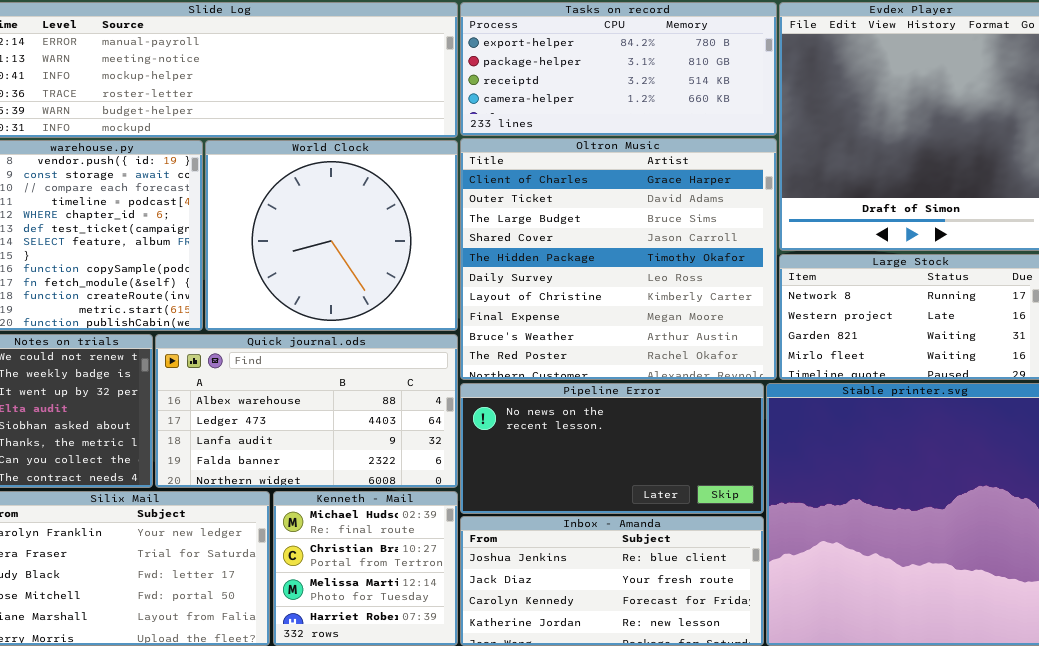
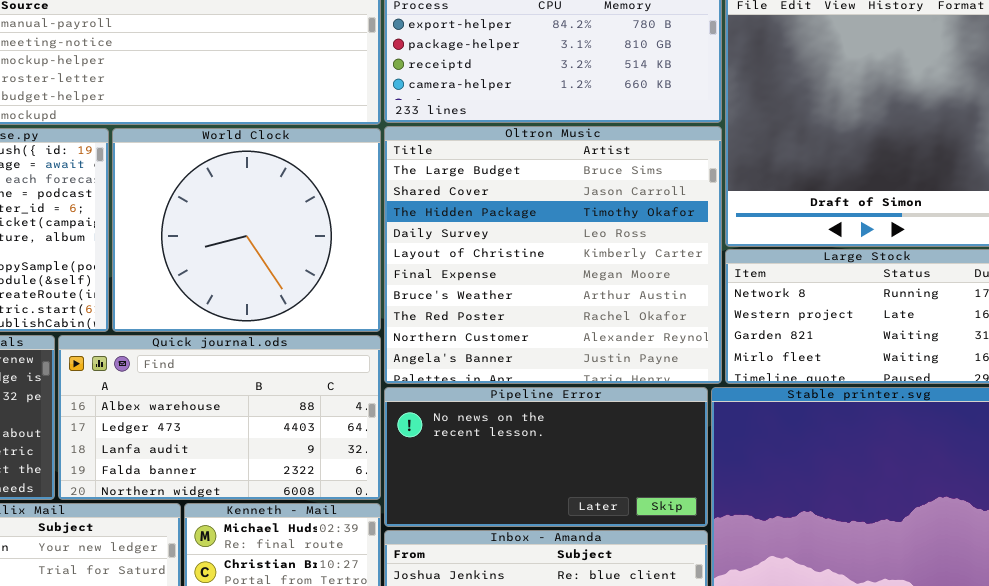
Oltron Music: [460,138,777,380] -> [384,126,722,384], scrolled down 2 rows

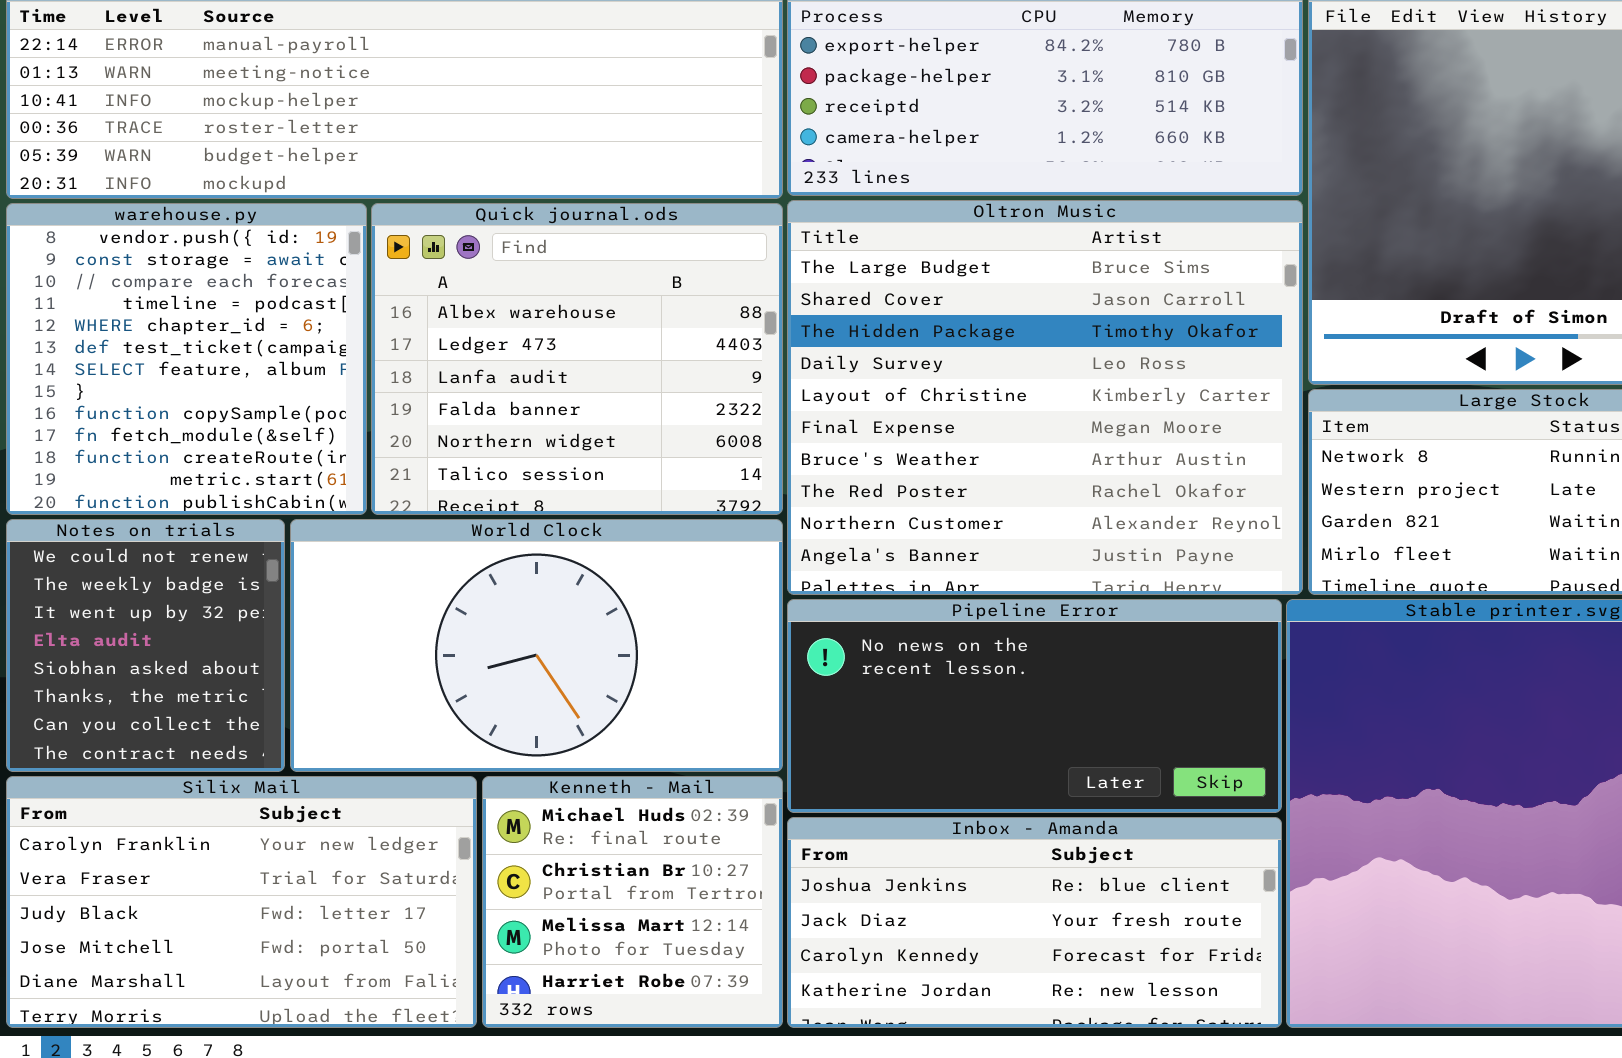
World Clock: [112,128,381,332] -> [290,519,783,772], moved, resized
Quick journal.ods: [58,335,381,500] -> [371,203,783,515], moved, resized

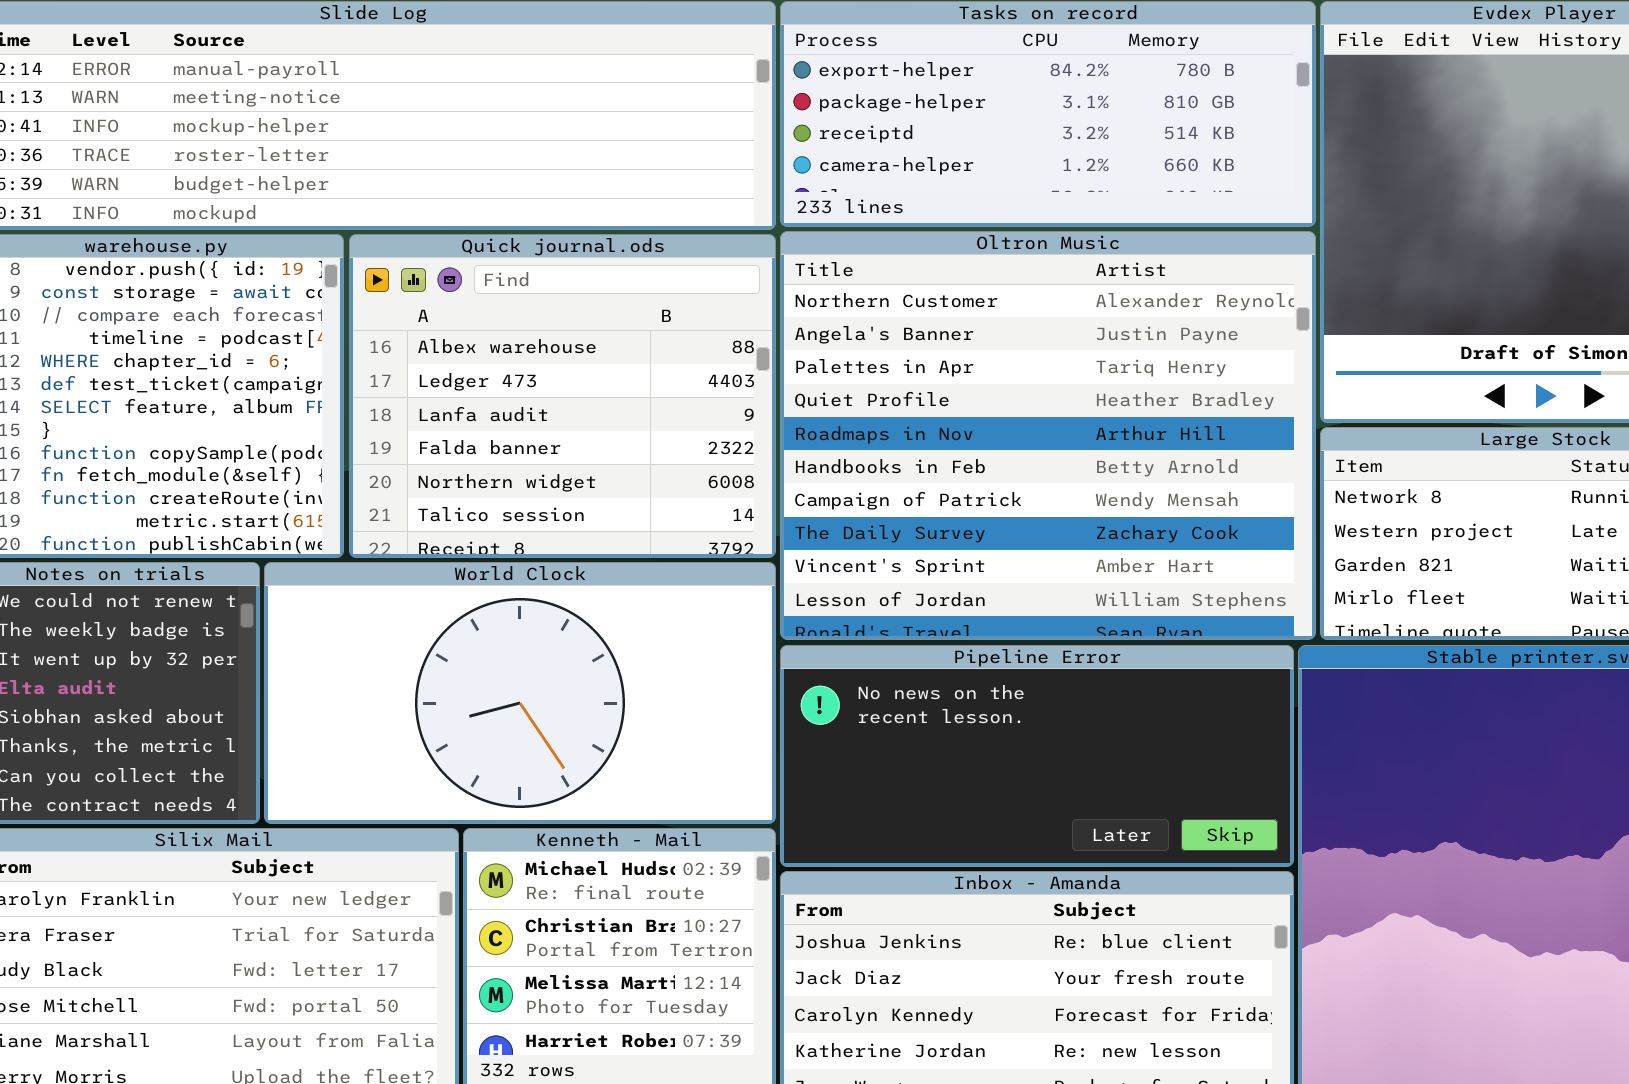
Oltron Music: [787,200,1303,595] -> [780,231,1316,640], scrolled down 8 rows

